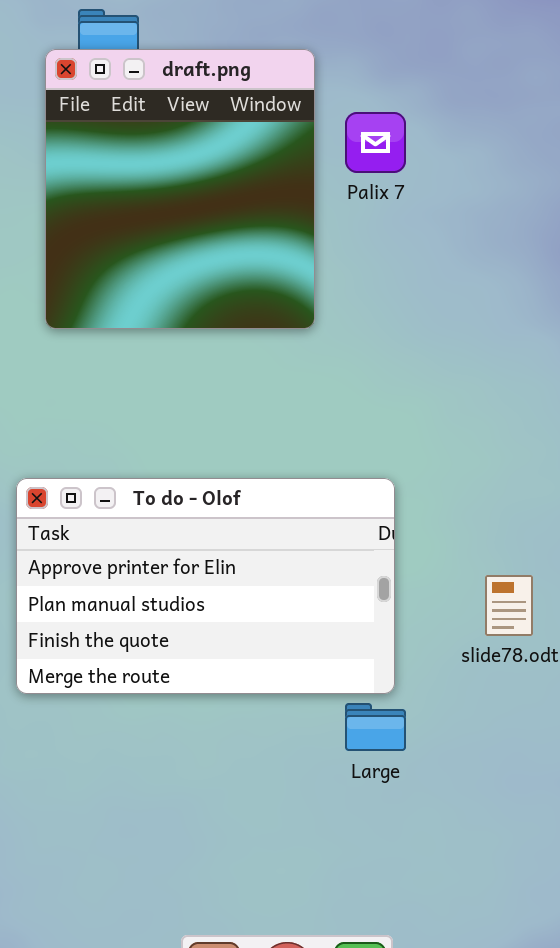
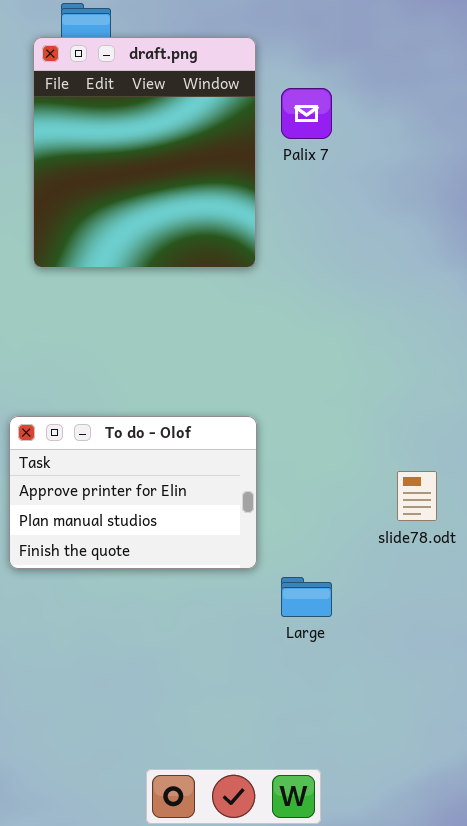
To do - Olof: [16,478,395,694] -> [9,416,257,569], resized

